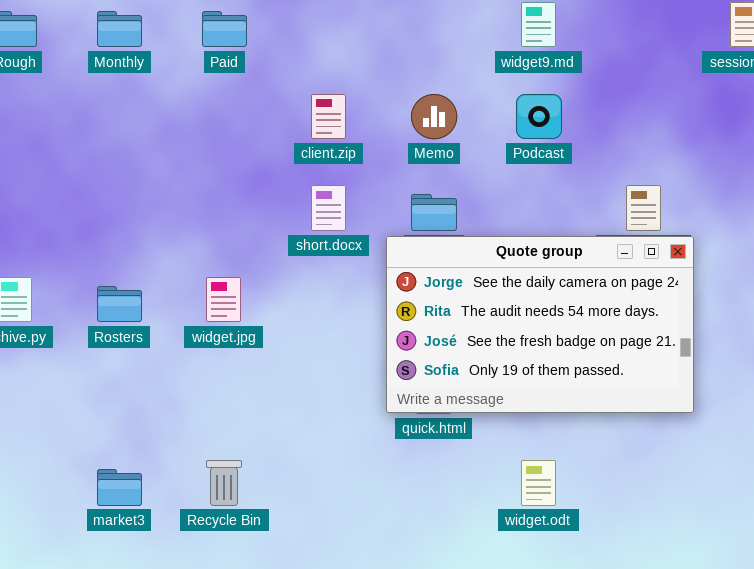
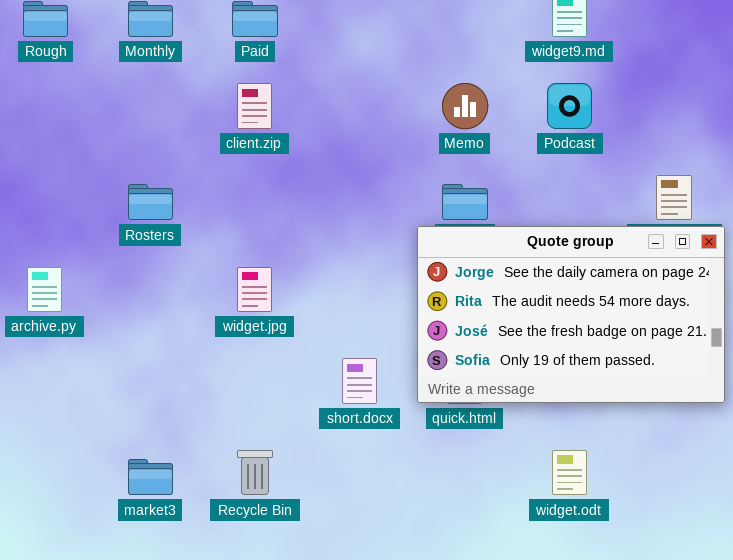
client.zip: [311,94,346,139] -> [237,83,272,129], moved
short.docx: [311,185,346,231] -> [342,358,377,404], moved
Rosters: [97,286,142,322] -> [128,184,173,220], moved

